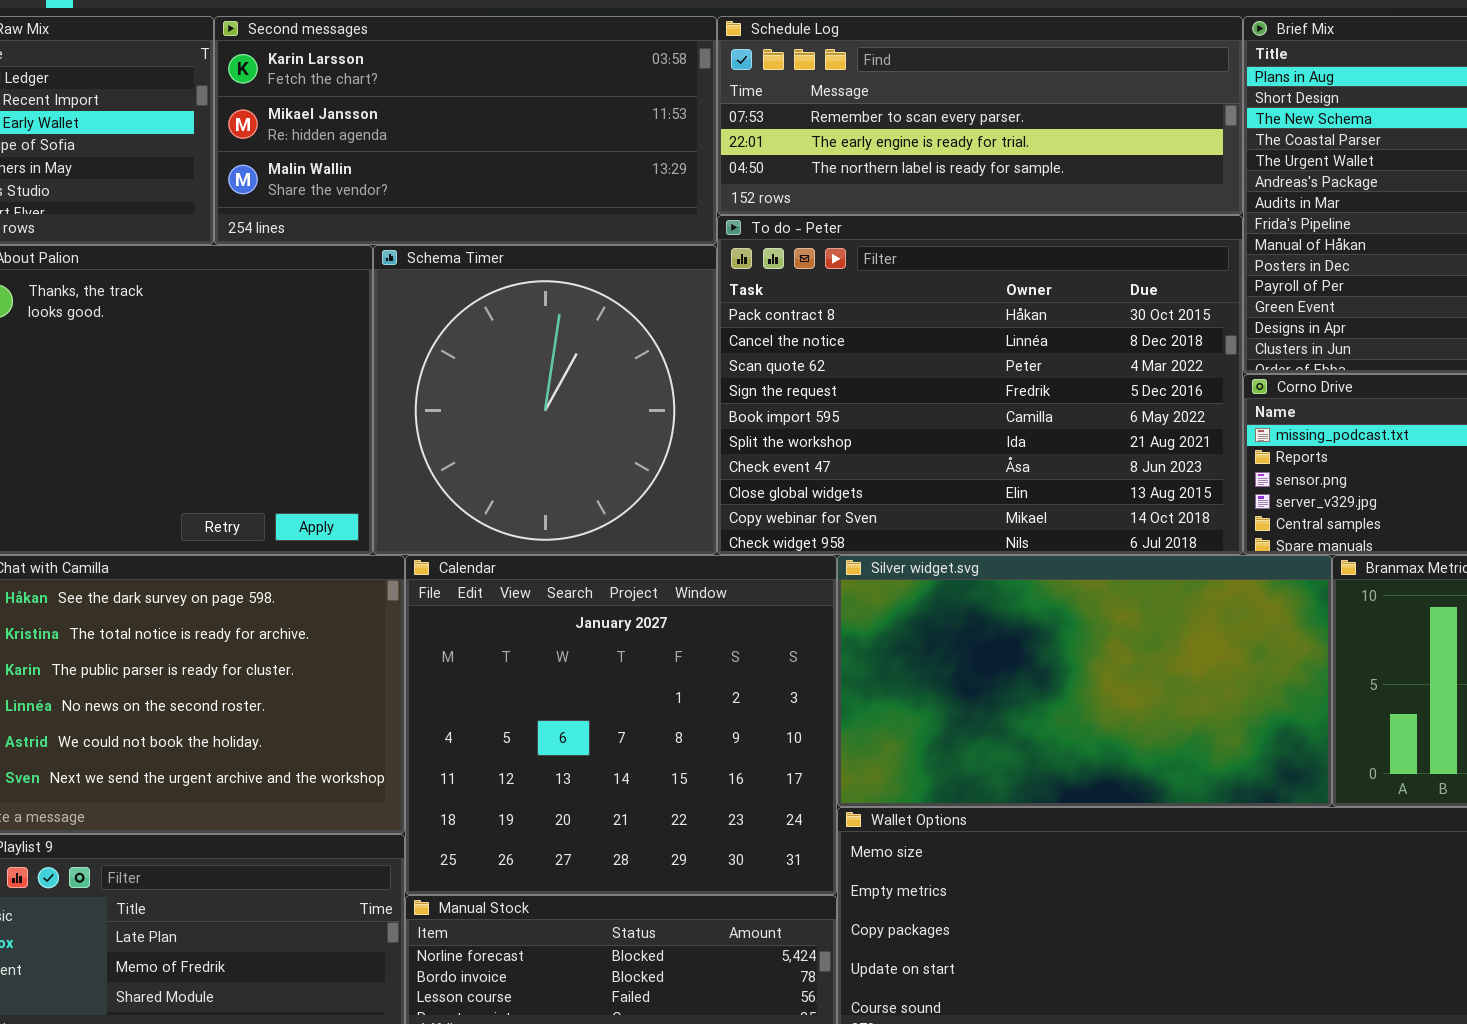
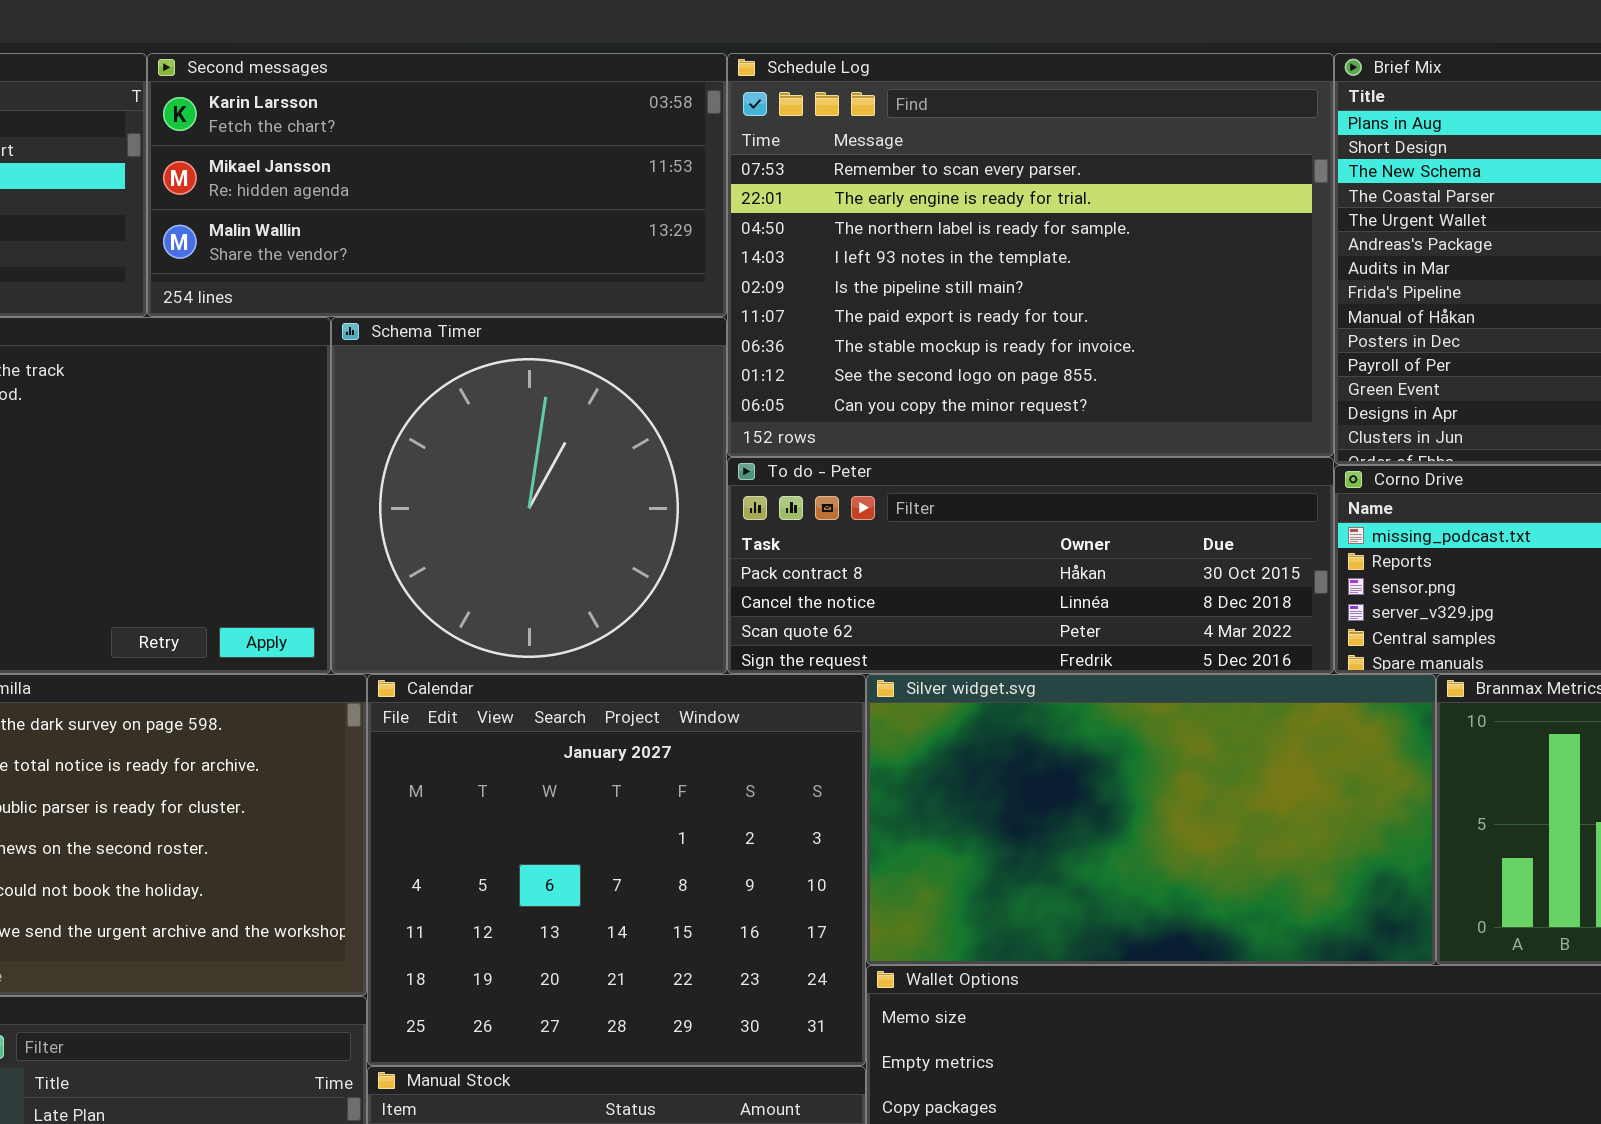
Schedule Log: [717,16,1243,215] -> [727,53,1334,457], resized
To do - Peter: [717,215,1243,555] -> [727,457,1334,674], resized

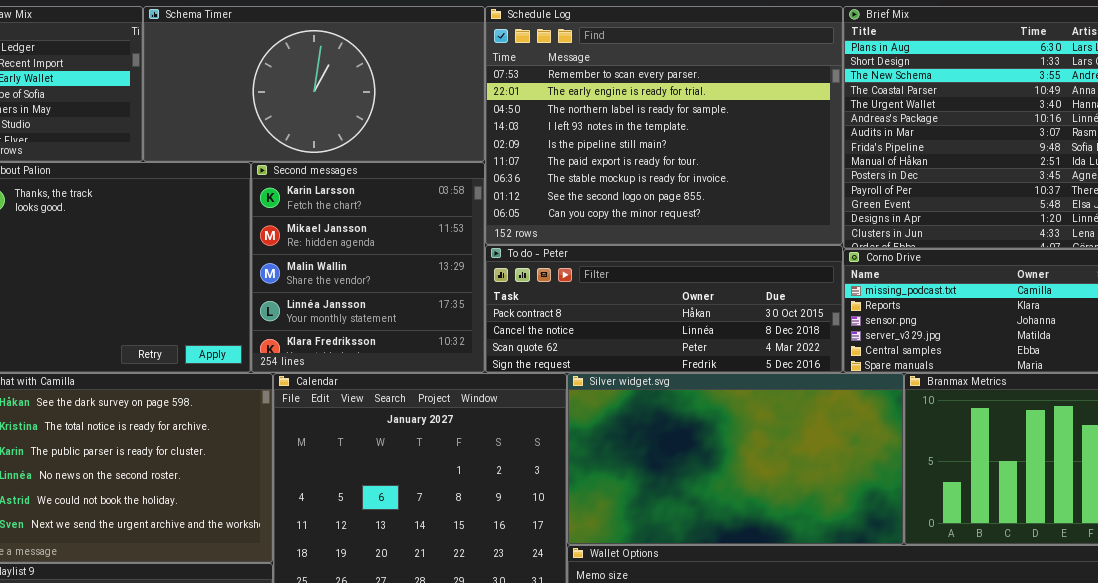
Second messages: [147,53,727,317] -> [251,162,485,373], moved, resized
Schema Timer: [331,317,727,674] -> [143,6,485,162], moved, resized

